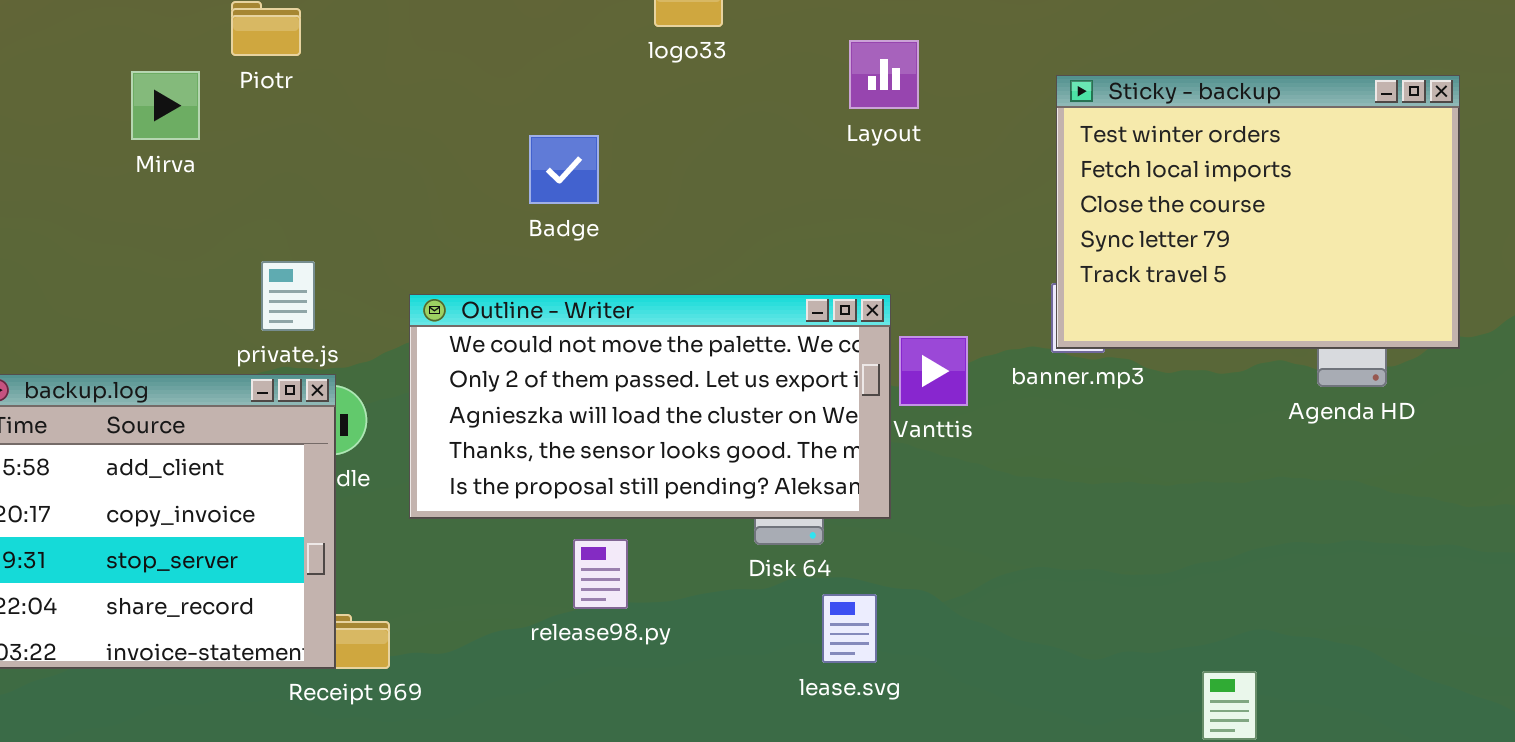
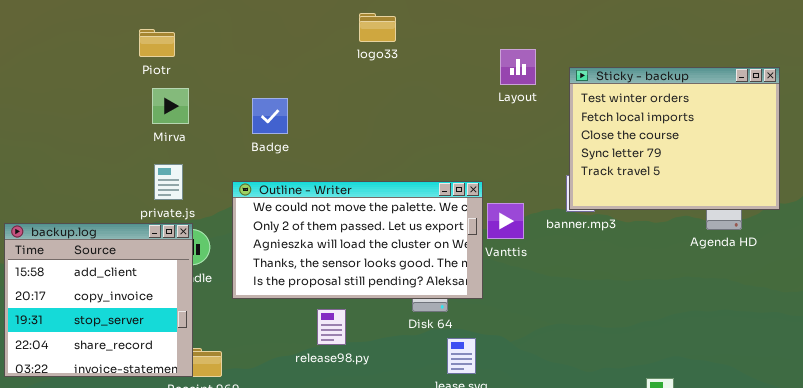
Layout: [849,40,919,109] -> [500,49,536,85], moved
Mirva: [131,71,200,140] -> [152,88,189,124], moved
Badge: [529,135,599,204] -> [252,98,288,134], moved

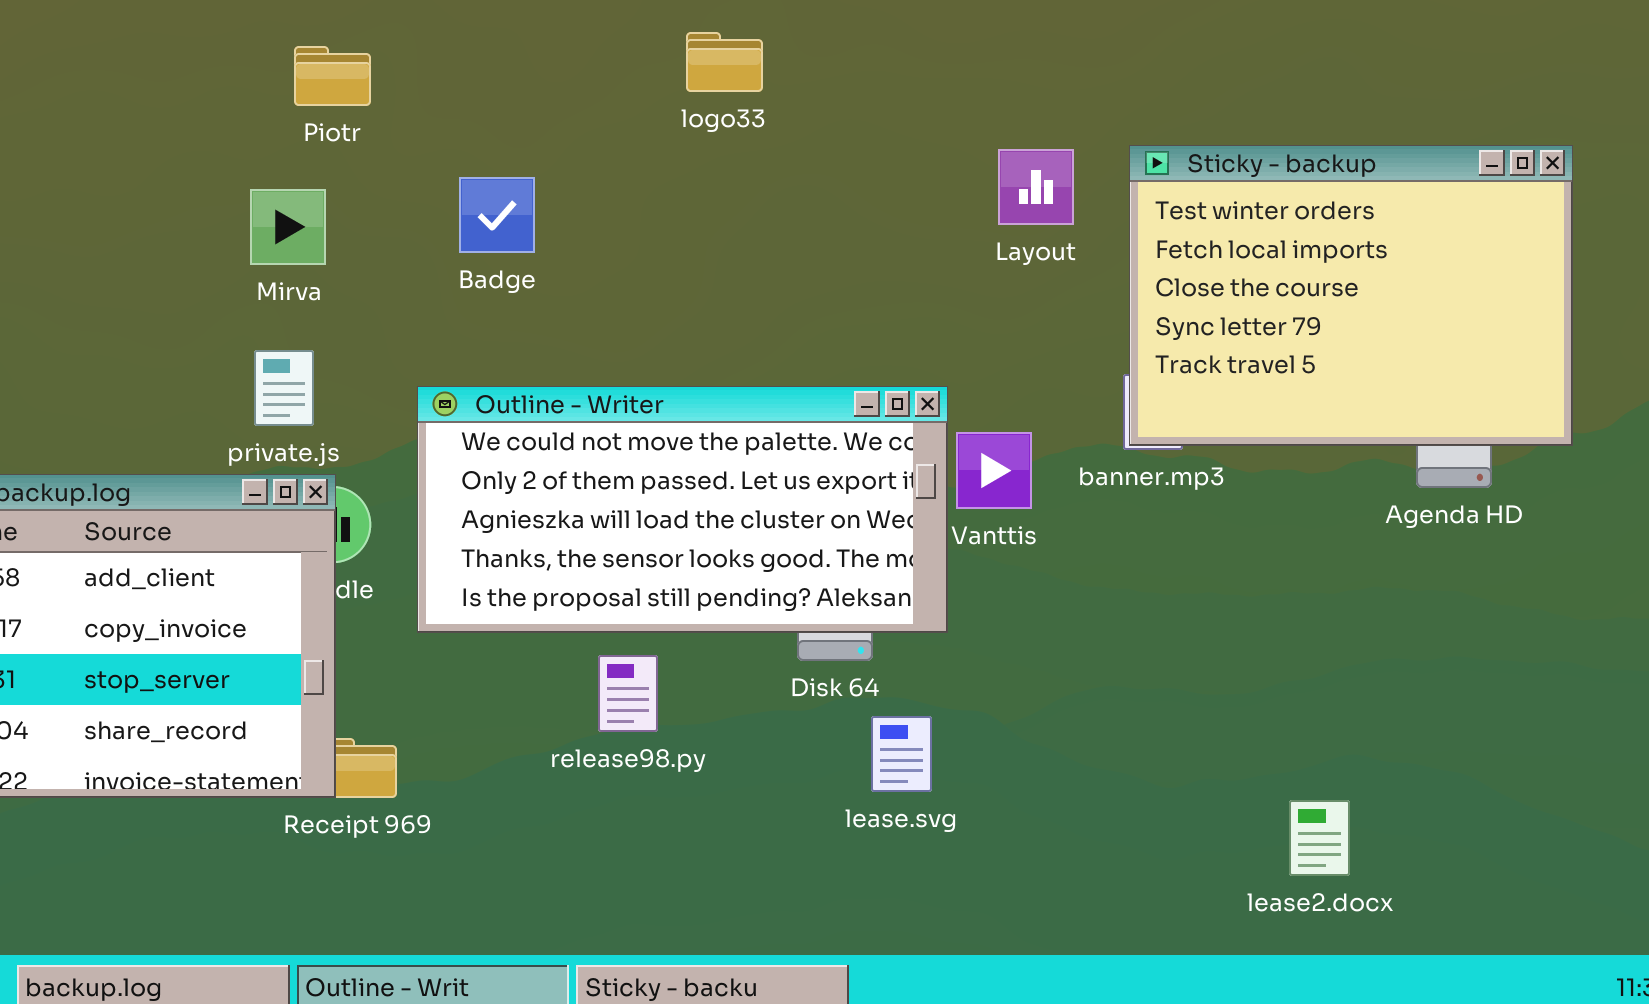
Piotr: [139,29,175,57] -> [294,46,371,106], moved
Layout: [500,49,536,85] -> [998,149,1074,225], moved
Badge: [252,98,288,134] -> [459,177,535,253], moved

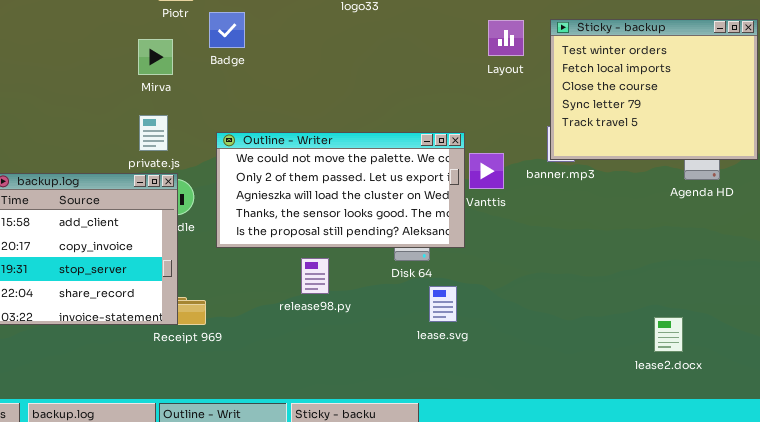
Badge: [459,177,535,253] -> [209,12,245,48], moved
lease2.docx: [1289,800,1350,876] -> [654,317,683,352], moved

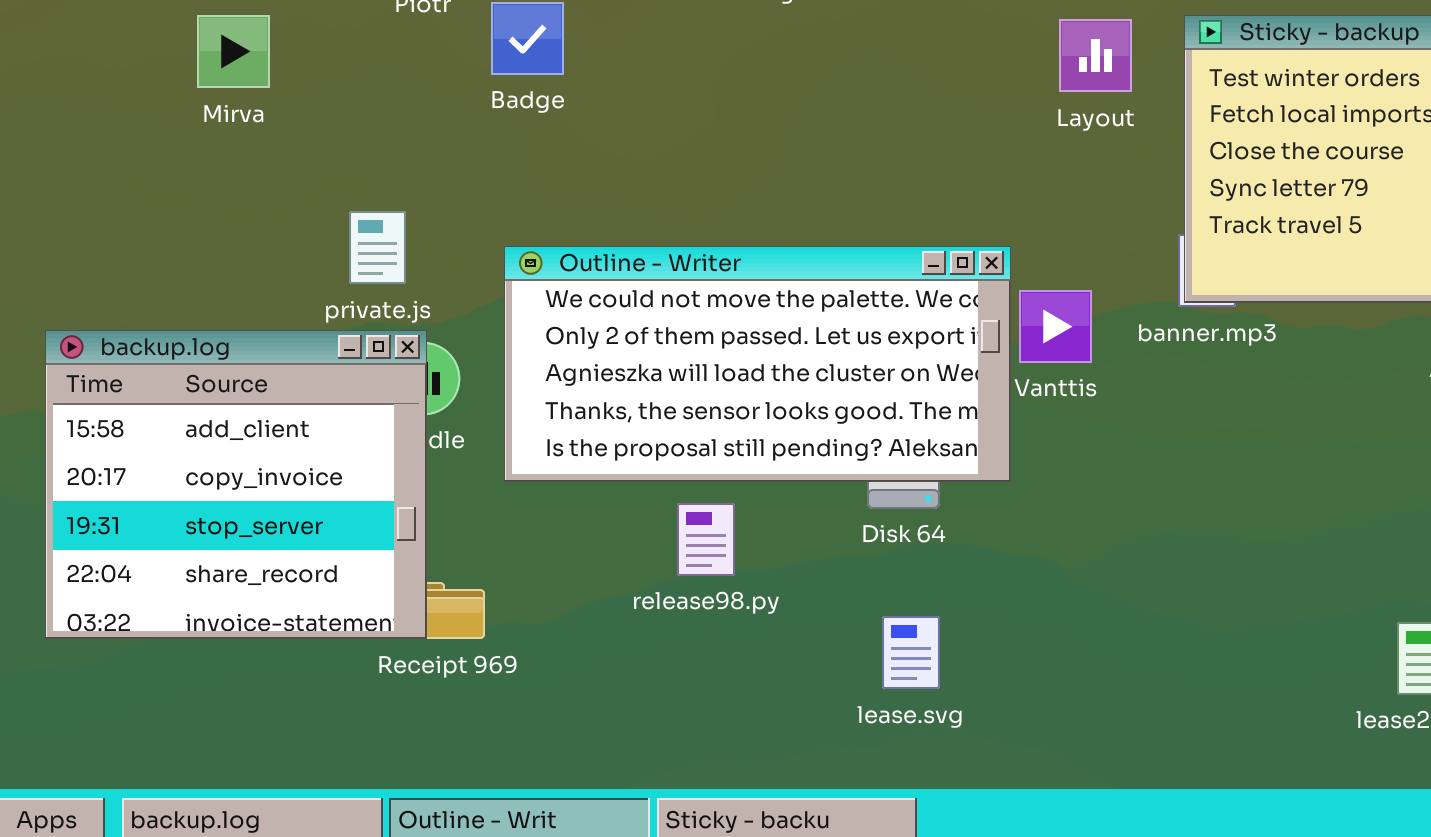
Mirva: [138,39,173,75] -> [197,15,270,88], moved
lease.svg: [429,286,457,322] -> [882,616,940,689], moved

